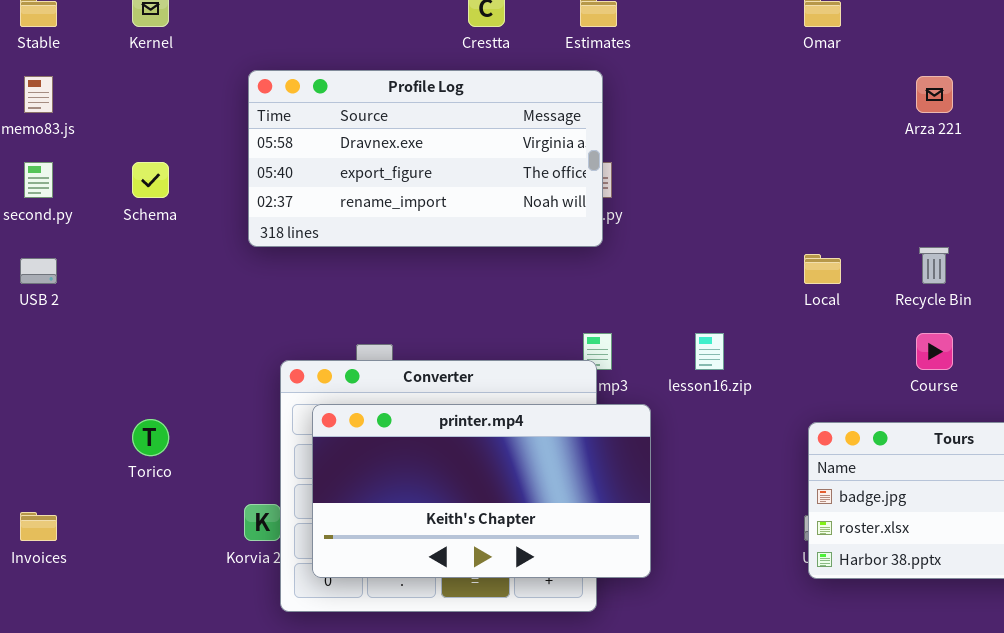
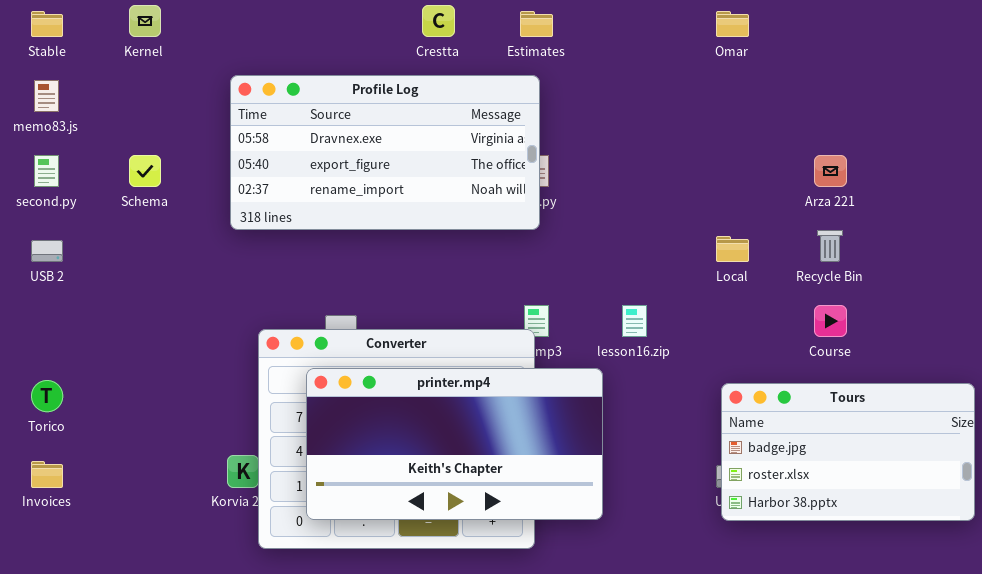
Arza 221: [916,76,953,113] -> [814,155,847,187], moved
printer.mp4: [312,404,651,578] -> [306,368,603,520], moved
Torico: [132,419,169,456] -> [31,380,63,412], moved

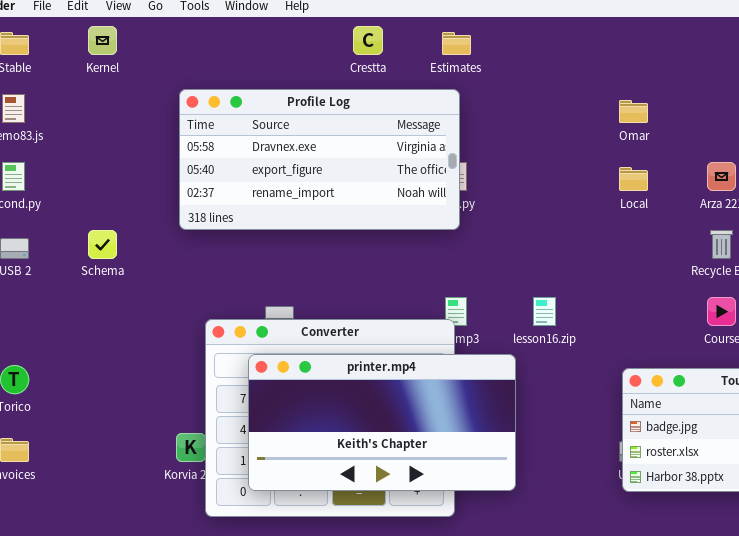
Omar: [716,11,749,37] -> [619,100,648,123], moved
Schema: [129,155,161,187] -> [88,230,117,259], moved
Local: [716,236,749,262] -> [619,167,648,191], moved

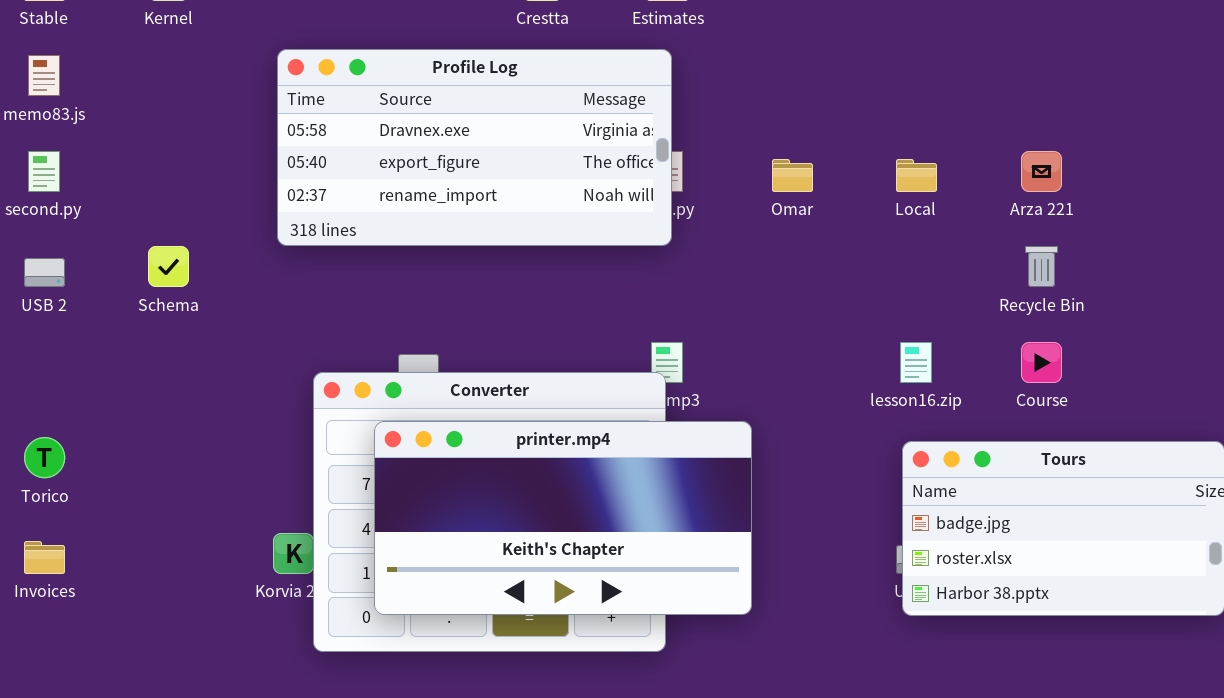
Omar: [619,100,648,123] -> [772,159,813,192], moved
lesson16.zip: [533,297,556,326] -> [900,342,932,383], moved

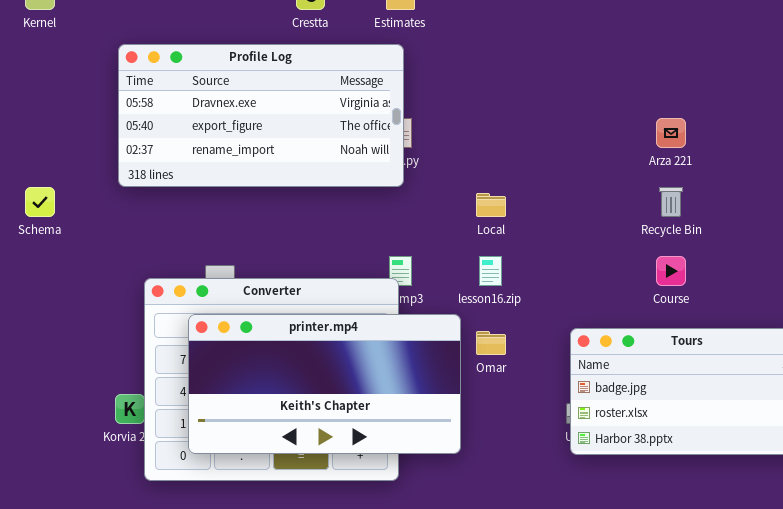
Omar: [772,159,813,192] -> [476,331,506,355], moved
Local: [896,159,937,192] -> [476,193,506,217], moved
lesson16.zip: [900,342,932,383] -> [479,256,502,286], moved

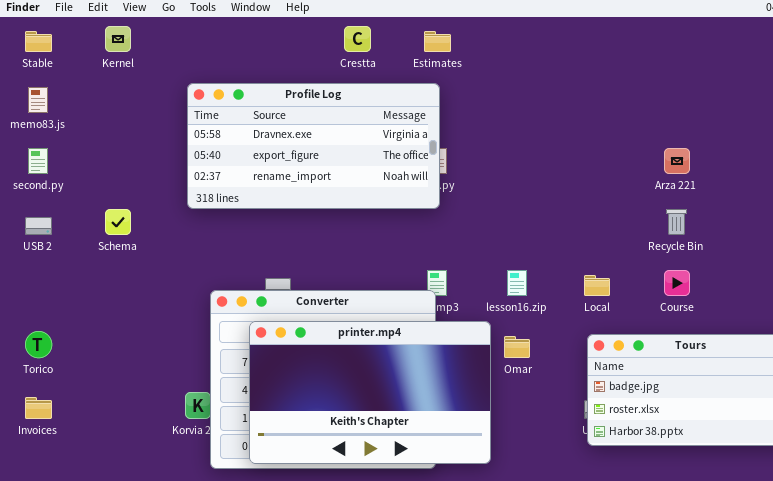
Local: [476,193,506,217] -> [584,275,610,296], moved
printer.mp4: [188,314,461,454] -> [249,321,491,464], resized

